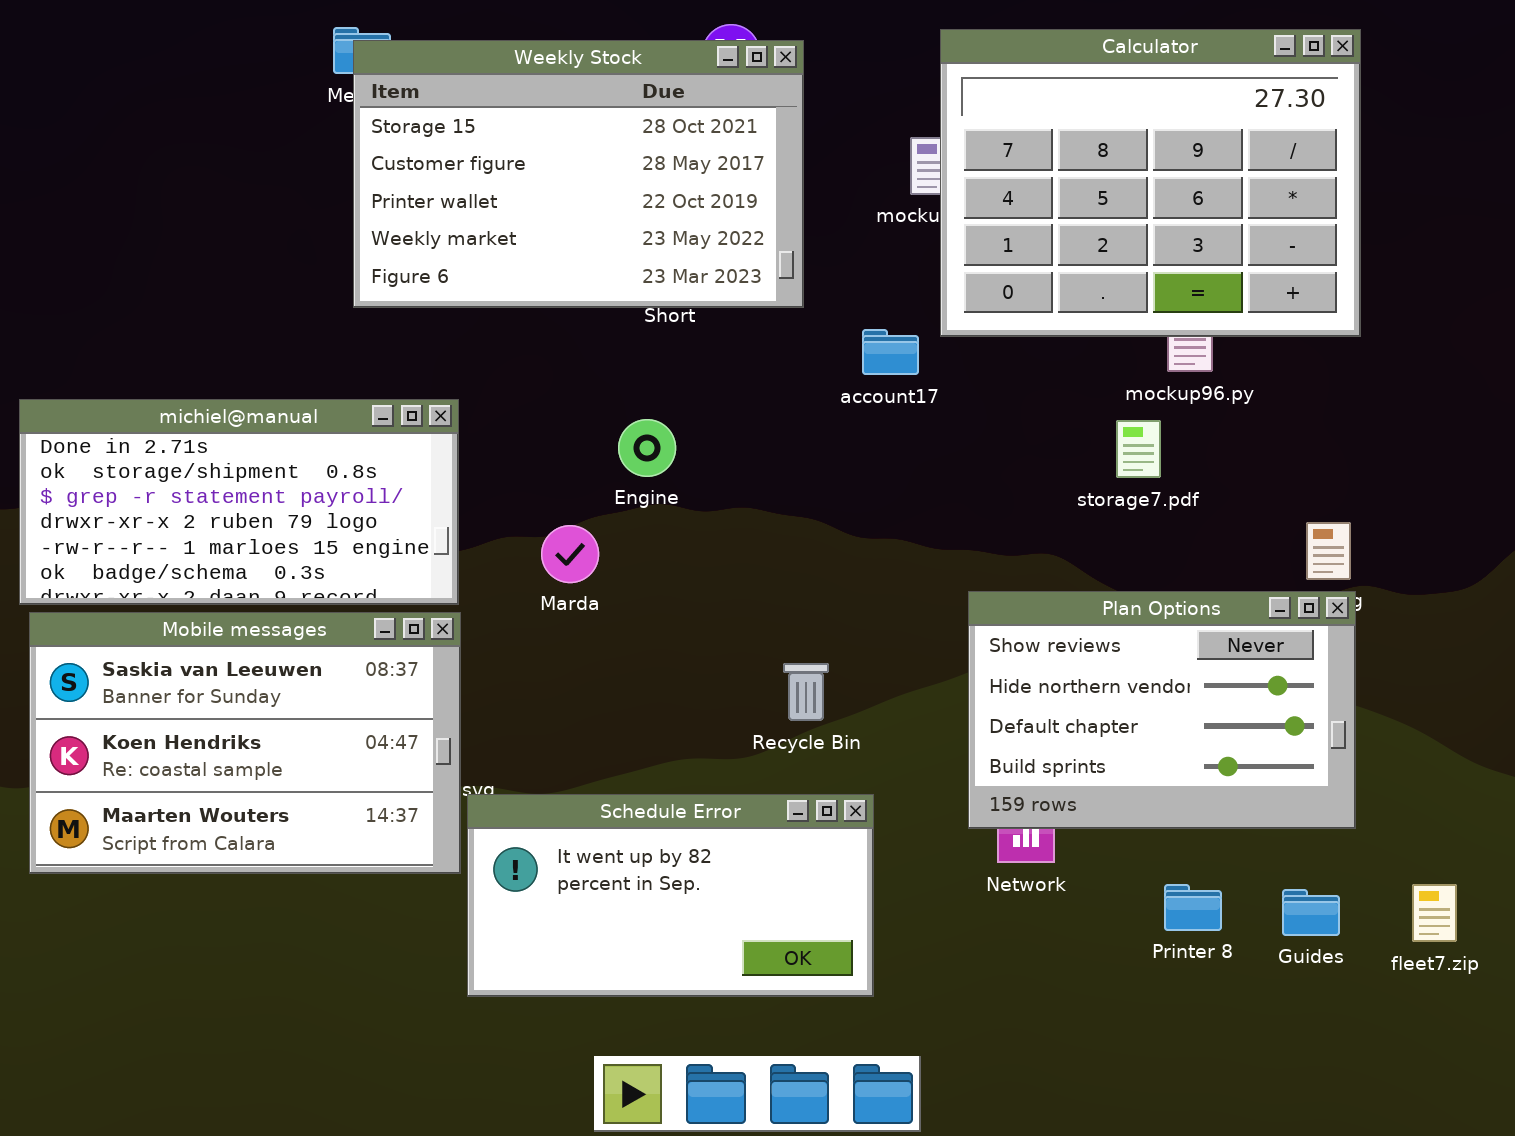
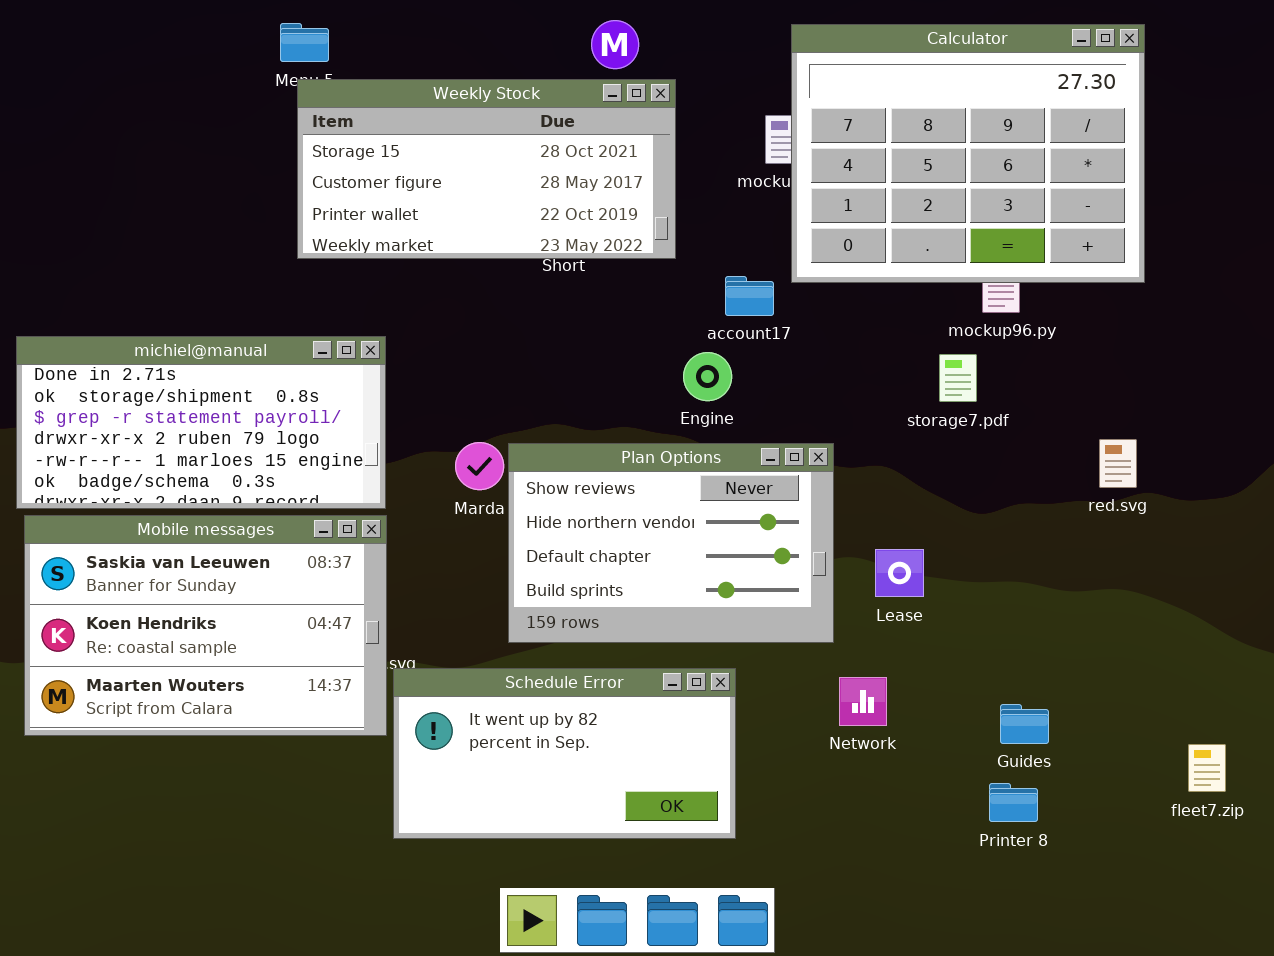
Weekly Stock: [353,40,804,308] -> [297,79,676,259], resized
Engine: [618,419,676,477] -> [683,352,732,401], moved
Plan Options: [968,591,1356,829] -> [508,443,834,643], moved
Printer 8: [1164,884,1222,931] -> [989,783,1038,822], moved
Guides: [1282,889,1340,936] -> [1000,704,1049,744], moved

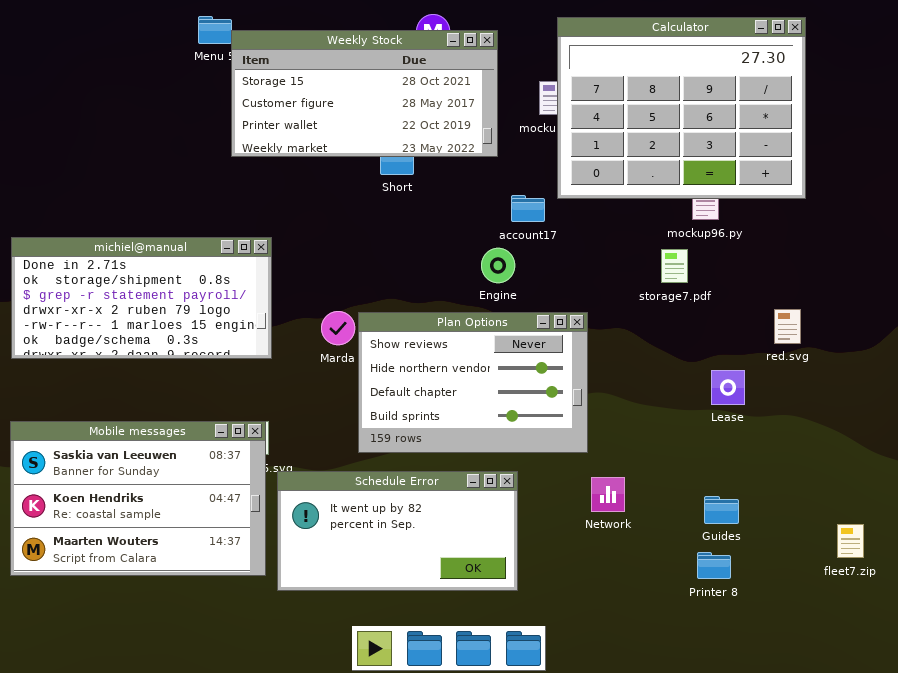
Weekly Stock: [297,79,676,259] -> [231,30,498,157], moved
Mobile messages: [24,515,387,736] -> [10,421,266,576], moved
Lease: [875,549,924,597] -> [711,370,745,405], moved

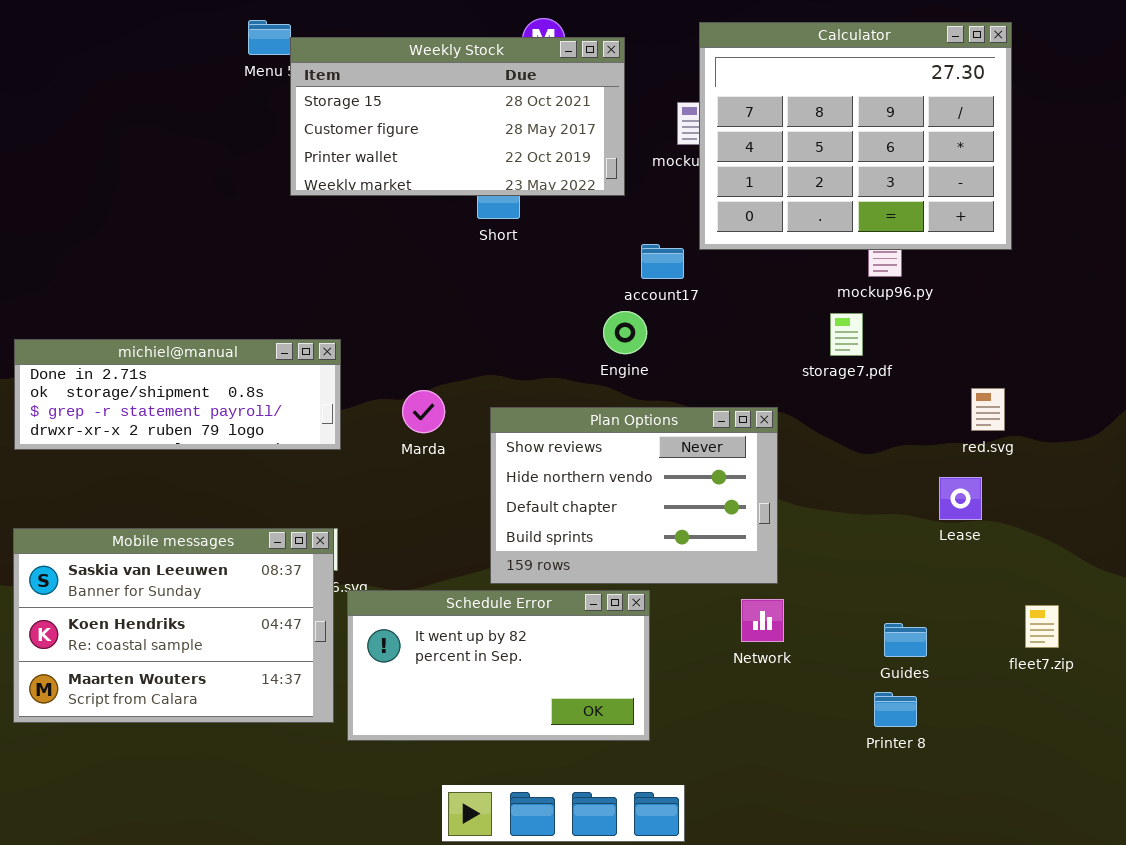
michiel@manual: [11,237,272,359] -> [14,339,341,450], resized
Plan Options: [358,312,588,453] -> [490,407,778,584], moved
Lease: [711,370,745,405] -> [939,477,982,520], moved
fleet7.zip: [837,524,864,558] -> [1025,605,1059,648], moved

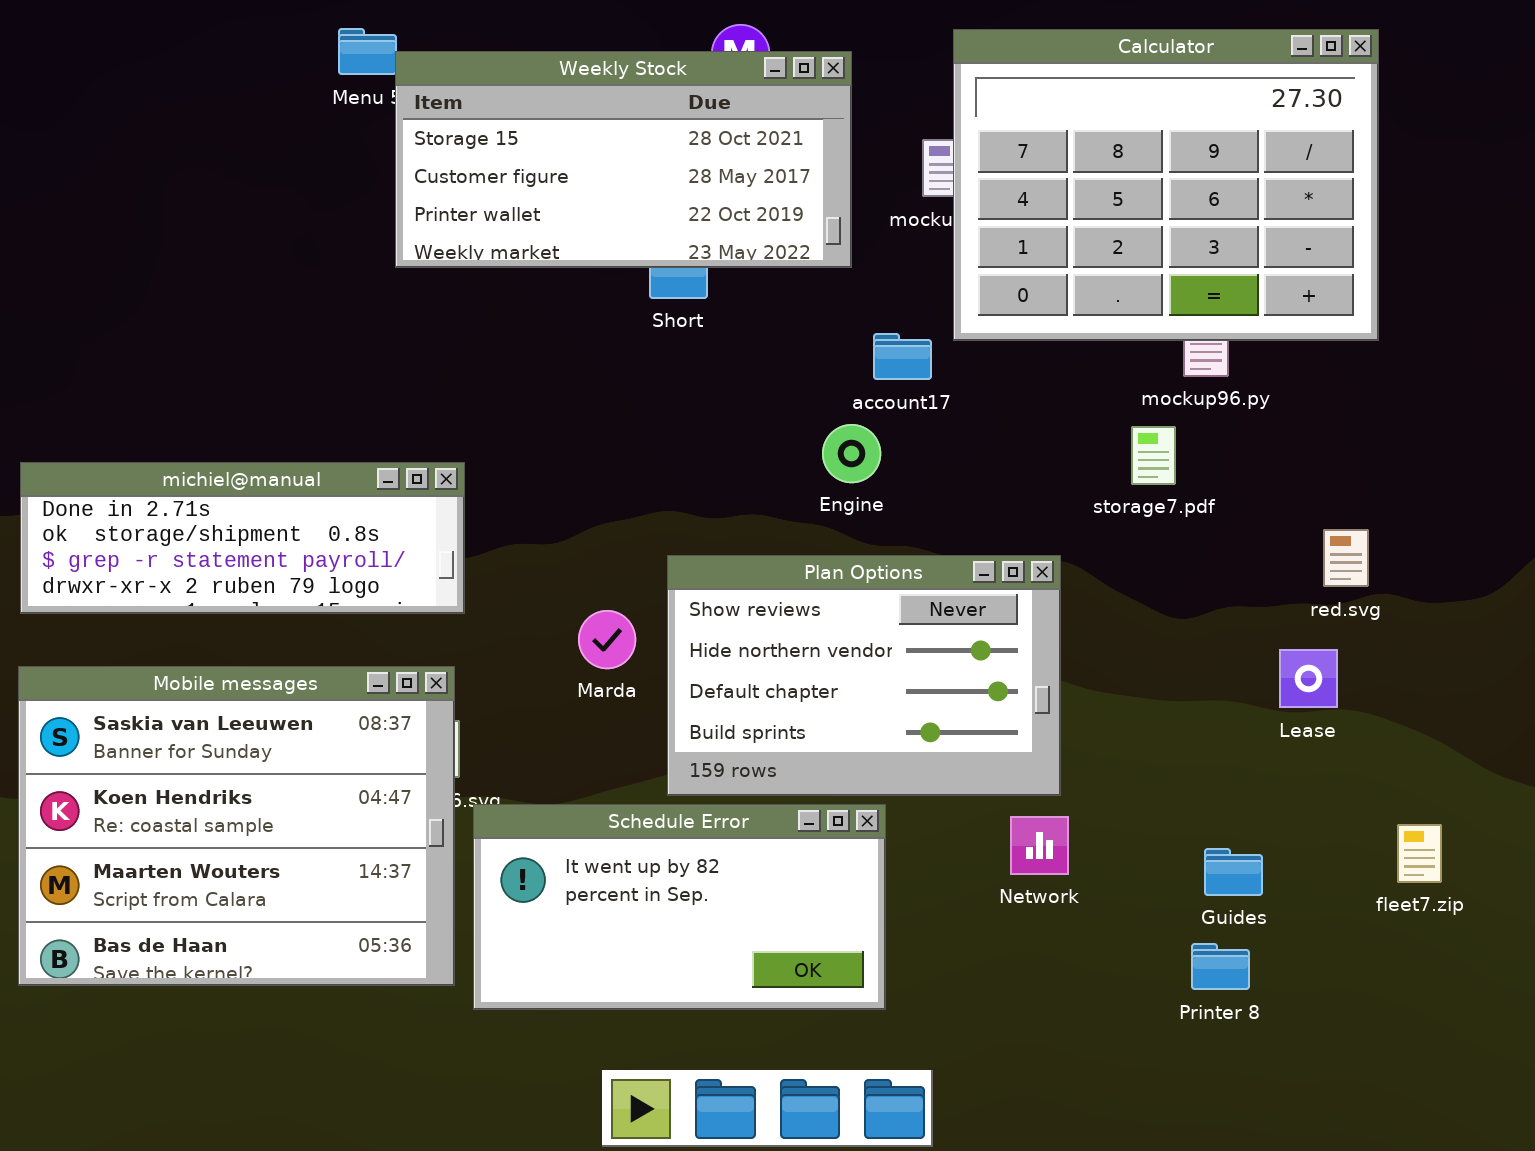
Marda: [402,390,445,433] -> [578,610,636,669], moved
Mobile messages: [13,528,334,723] -> [18,666,455,986], resized

